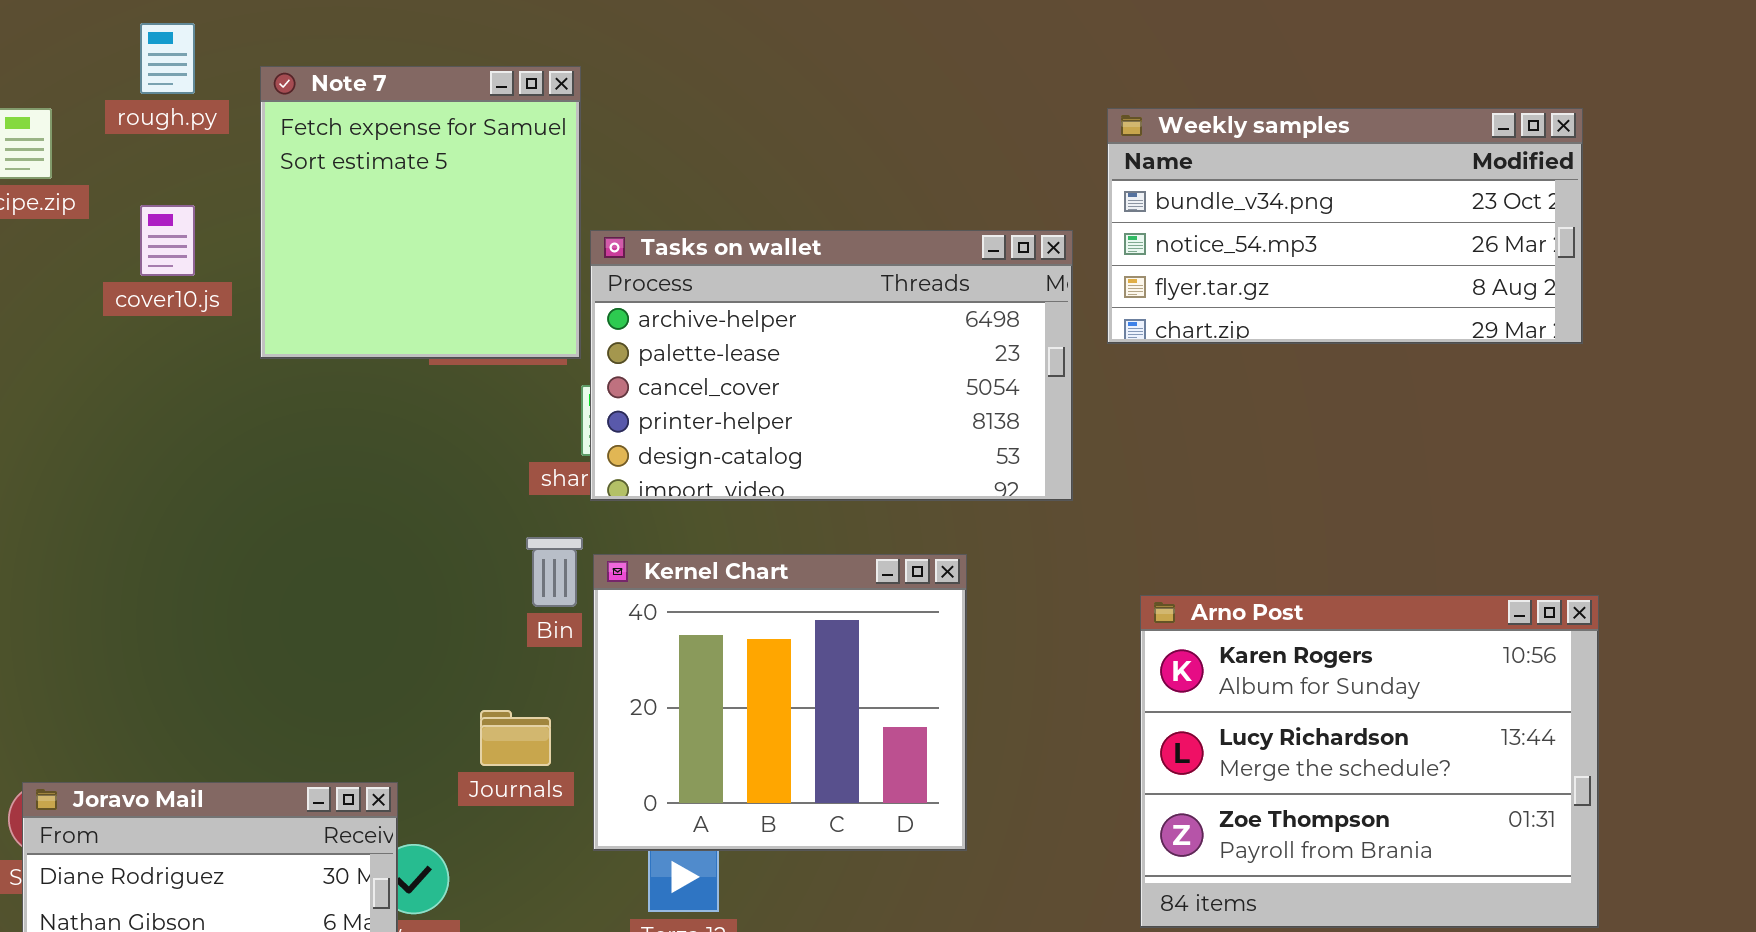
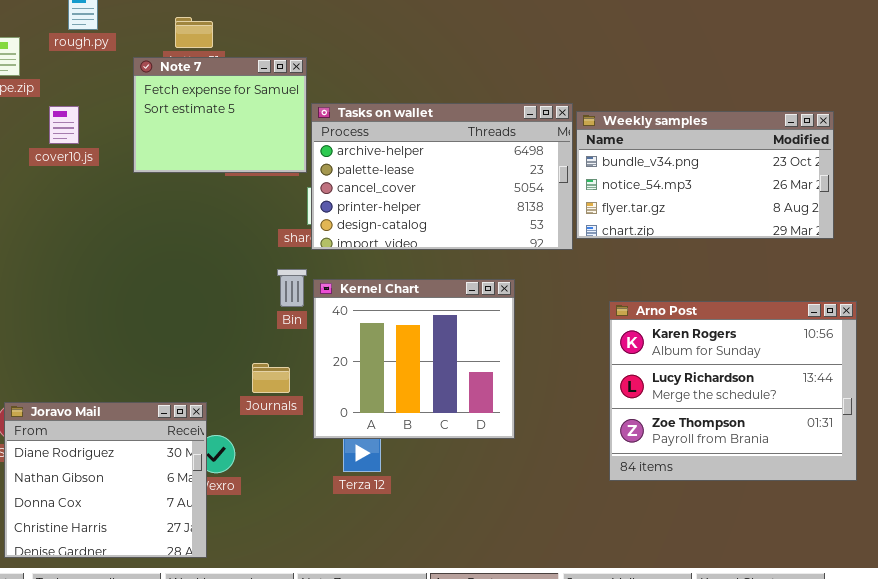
Note 7: [260,66,581,359] -> [133,57,307,173], resized
Weekly samples: [1107,108,1583,344] -> [576,111,834,239], moved
cover10.js: [140,205,195,276] -> [49,106,79,144], moved

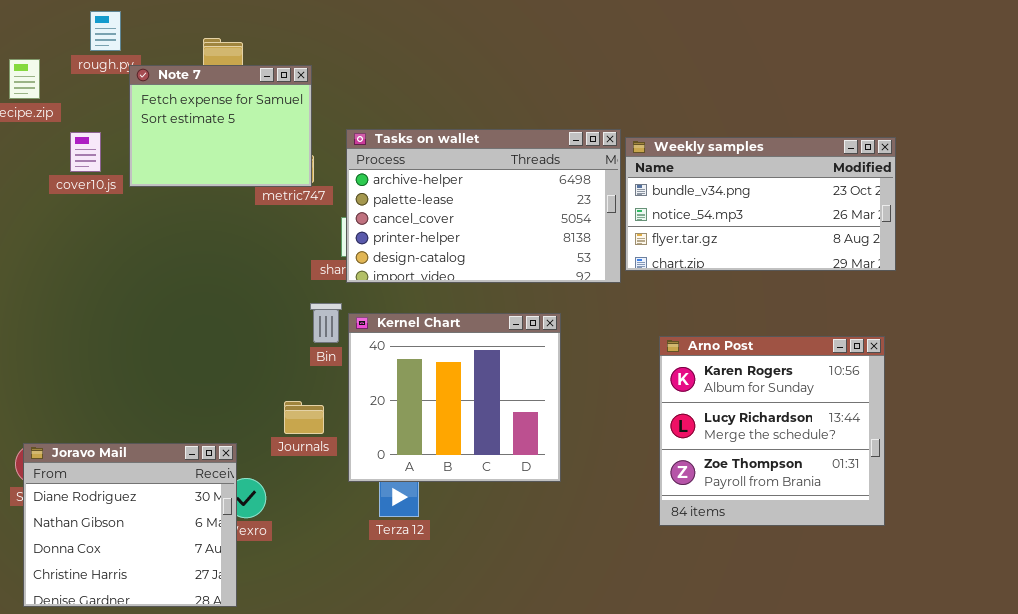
Note 7: [133,57,307,173] -> [129,65,312,187], moved
Arno Post: [609,301,857,481] -> [659,336,885,526], resized

